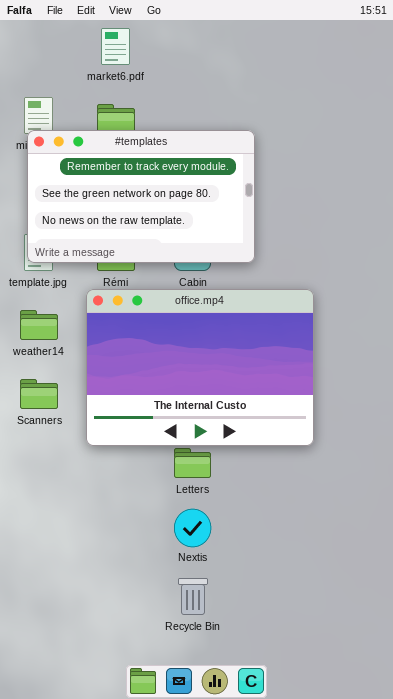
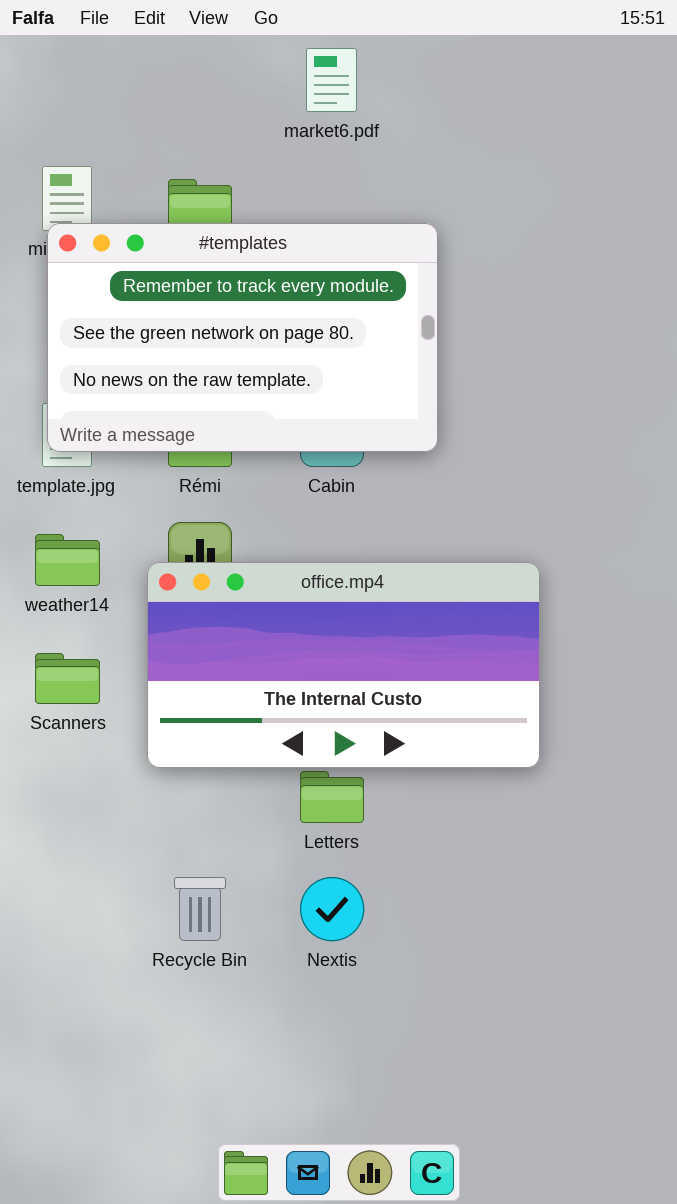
market6.pdf: [101,28,130,65] -> [306,48,357,112], moved
office.mp4: [86,289,314,446] -> [147,562,540,768], resized
Recycle Bin: [178,578,208,615] -> [174,877,226,941], moved

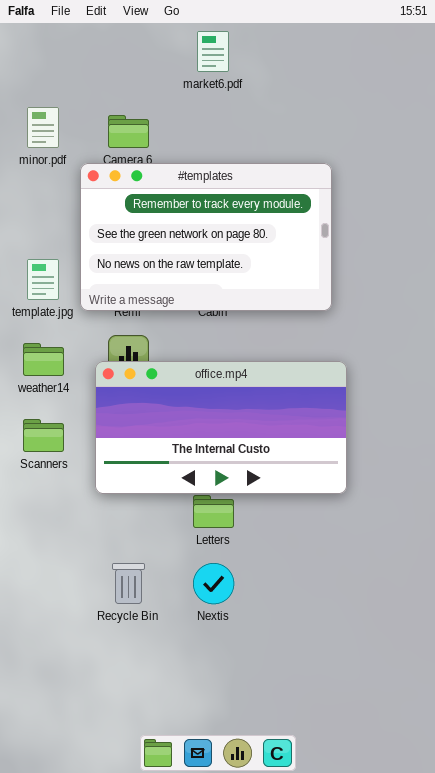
#templates: [47,223,438,452] -> [80,163,332,311], moved

